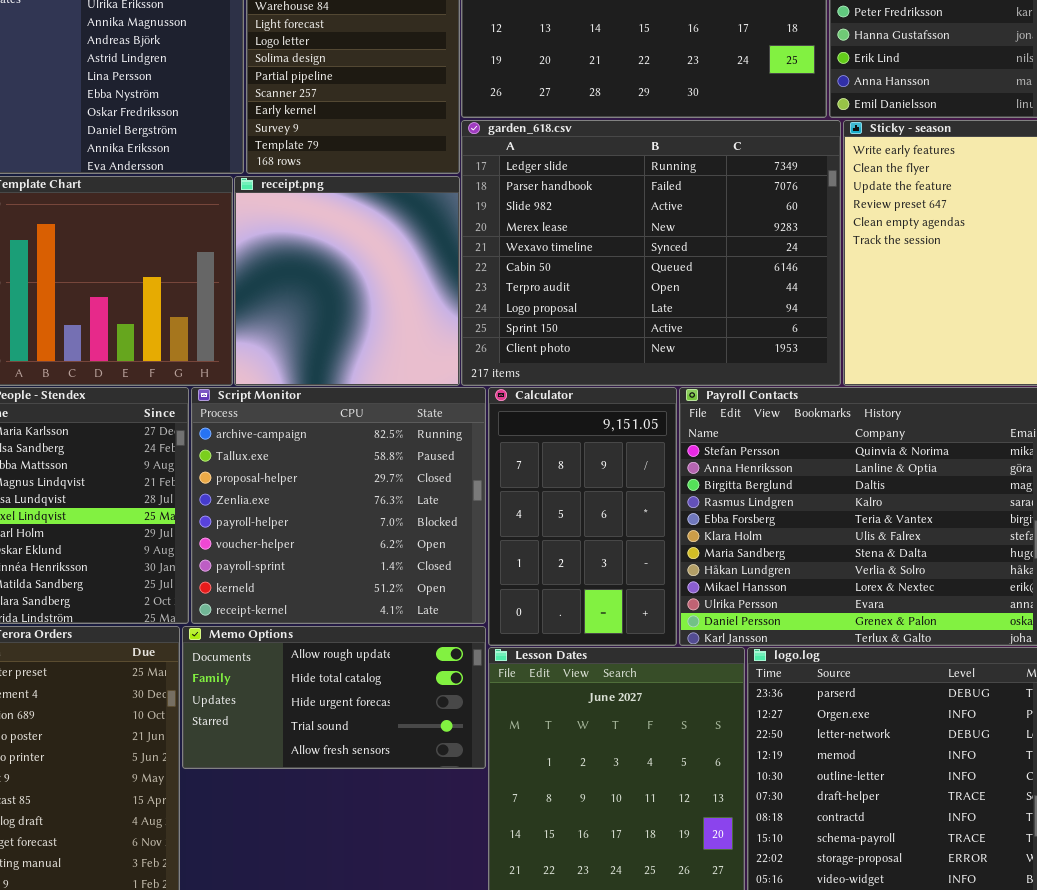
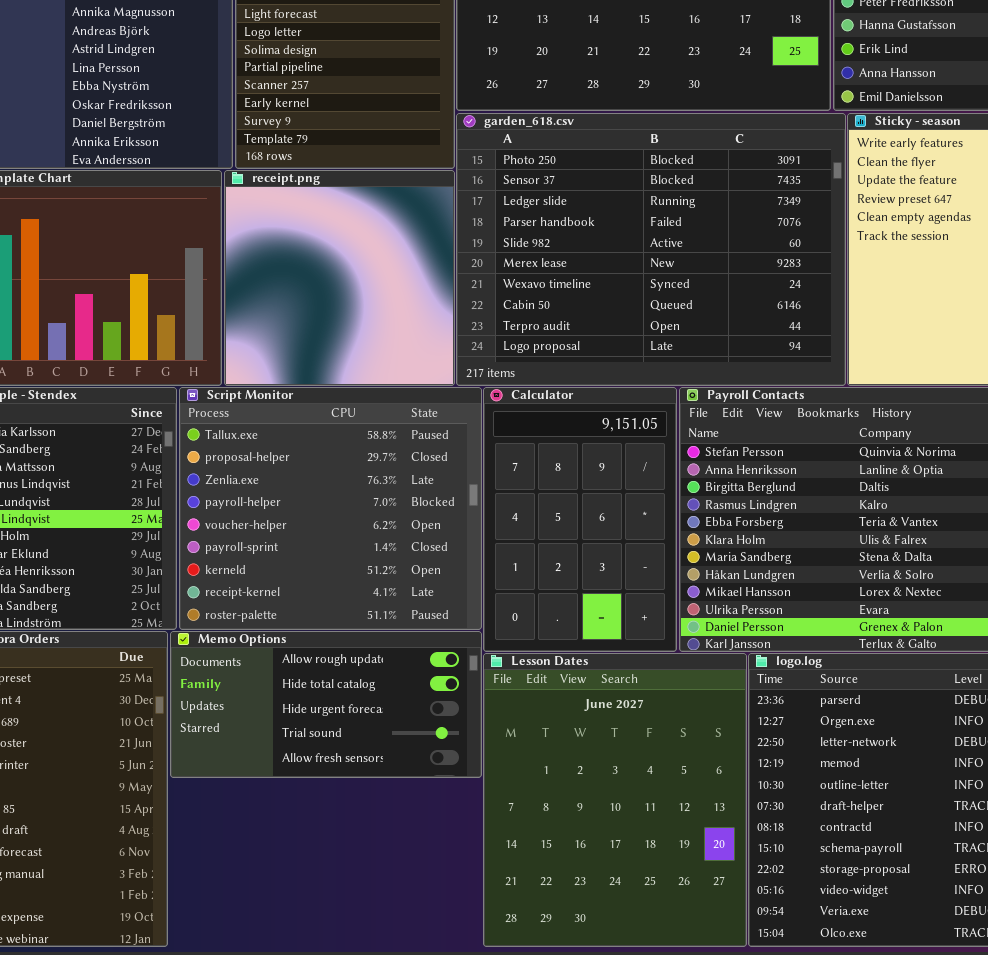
garden_618.csv: [461,120,841,386] -> [456,113,846,386], scrolled up 2 rows
Script Monitor: [191,387,486,624] -> [179,387,482,630], scrolled down 1 row

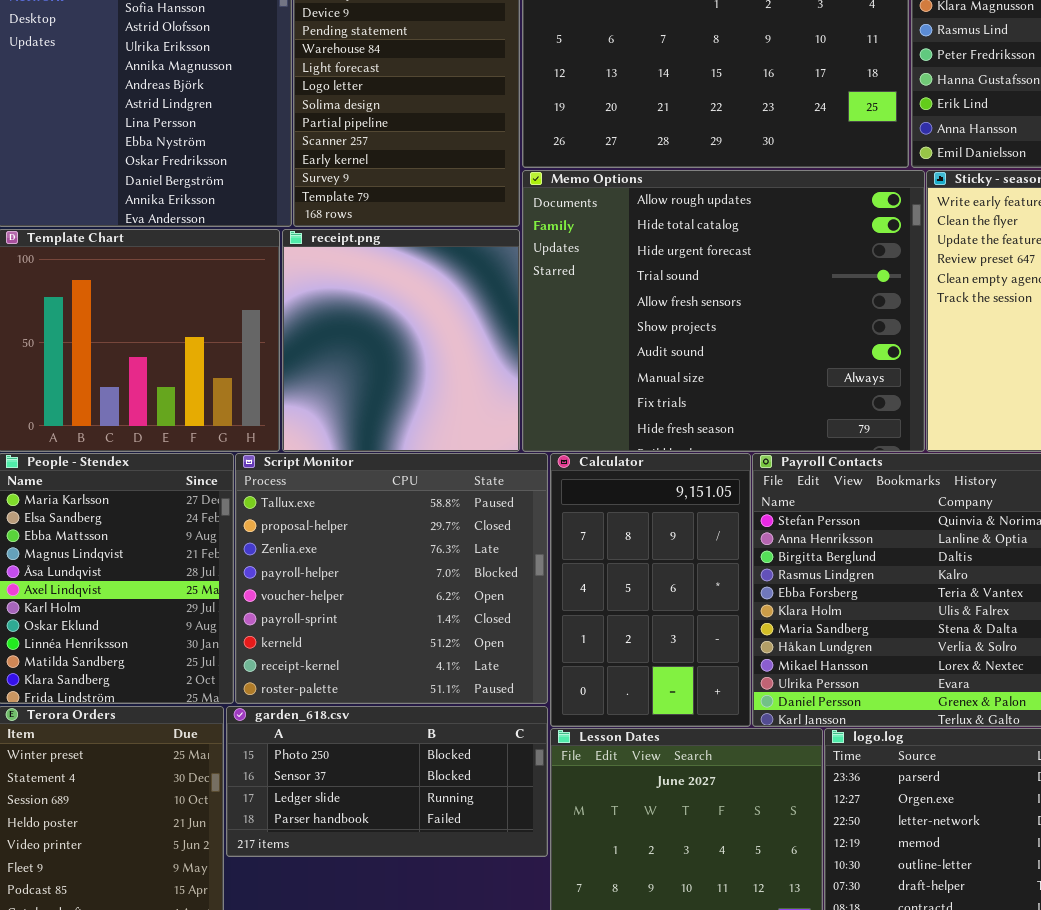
garden_618.csv: [456,113,846,386] -> [226,706,548,857], moved, resized
Memo Options: [170,631,482,778] -> [522,170,925,452], moved, resized

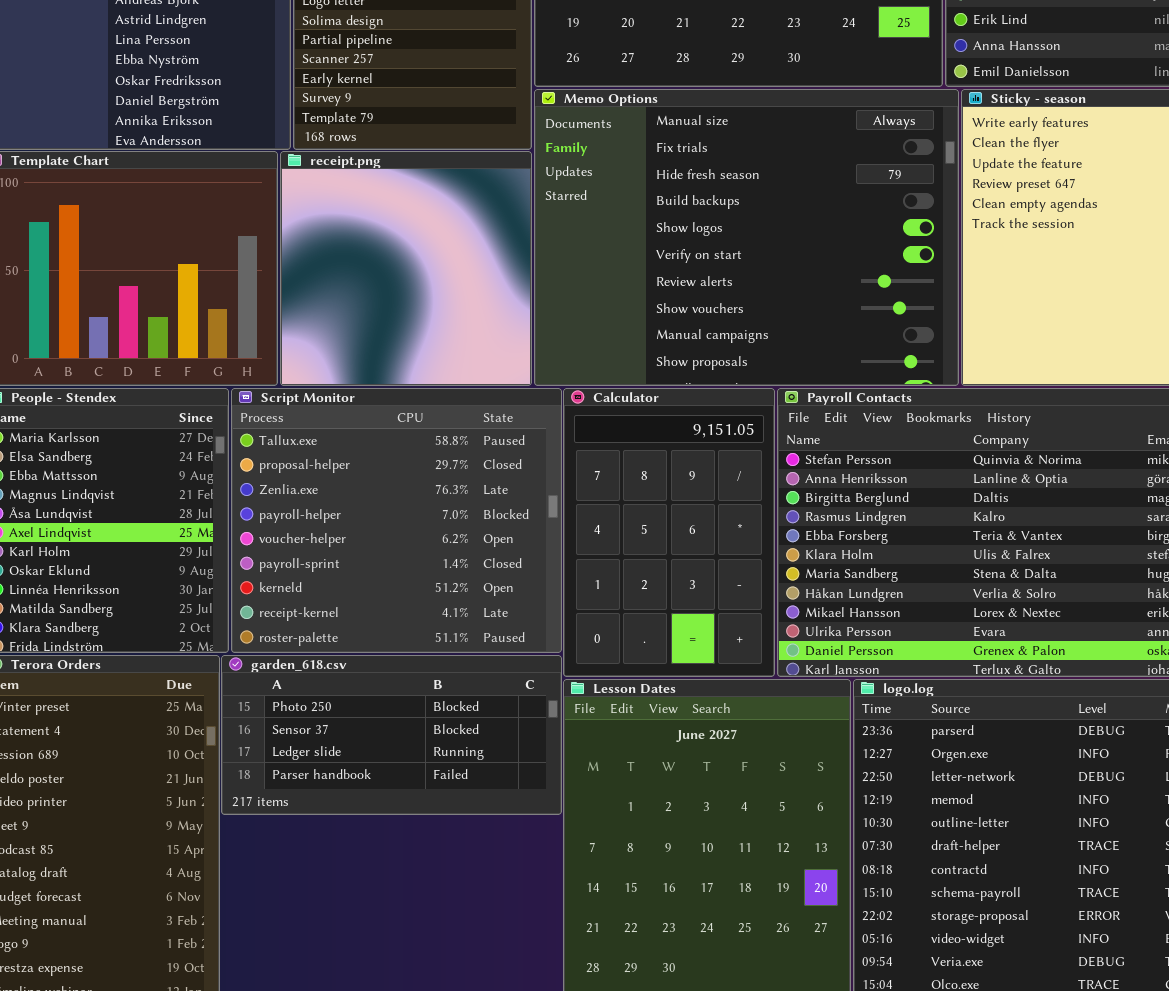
Memo Options: [522,170,925,452] -> [534,89,959,386], scrolled down 7 rows

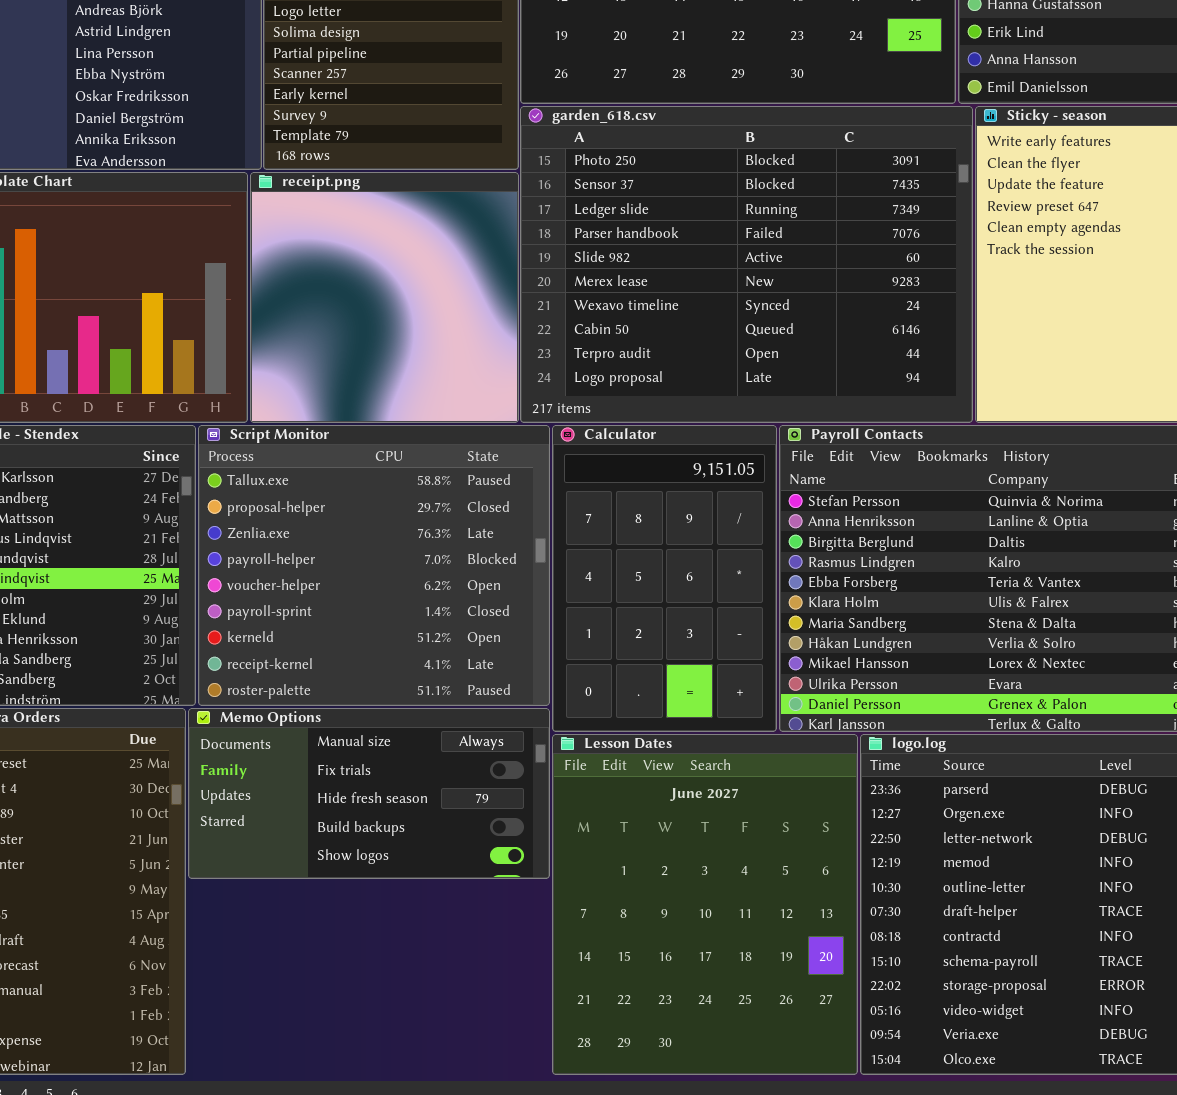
Memo Options: [534,89,959,386] -> [188,708,550,879], moved, resized
garden_618.csv: [221,655,562,815] -> [520,106,973,423], moved, resized

